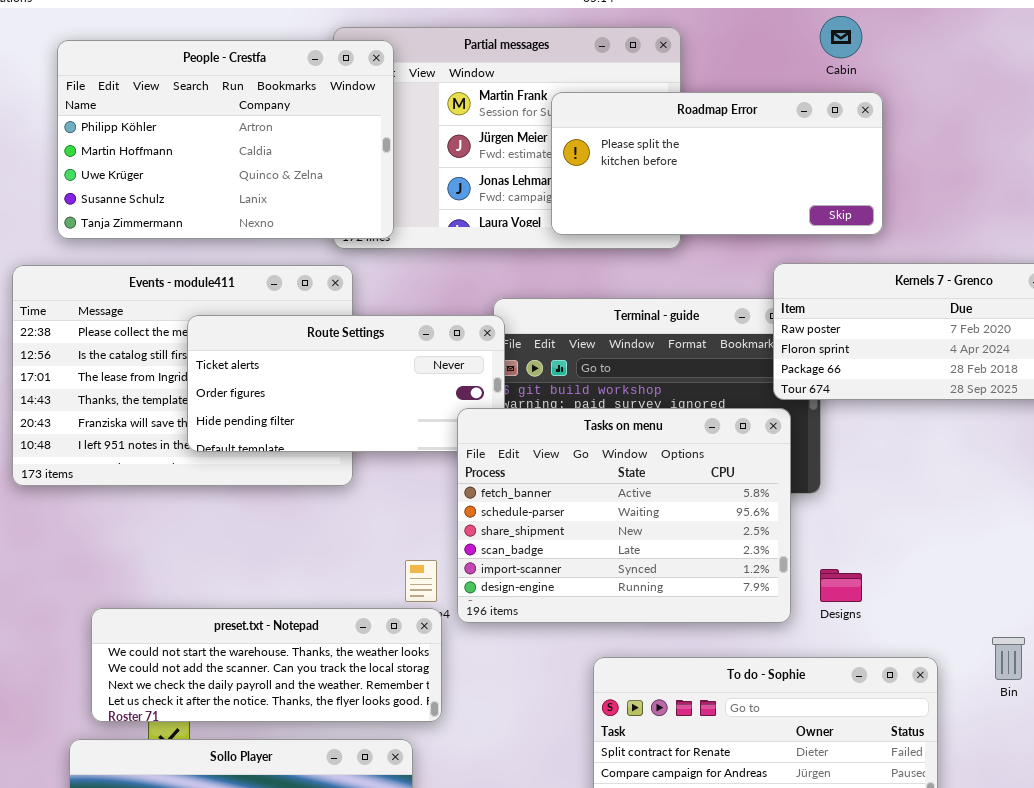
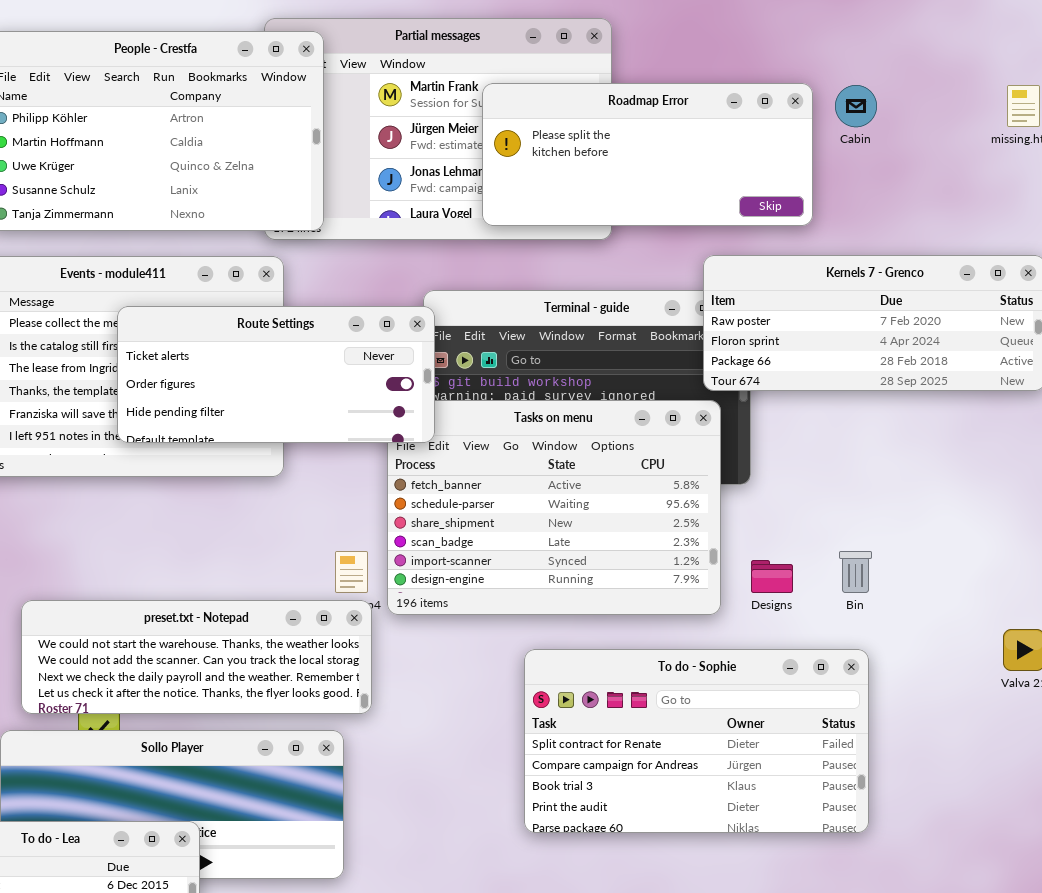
Cabin: [820,16,862,58] -> [835,85,877,127], moved
Route Settings: [187,315,505,452] -> [117,306,435,443], raised
Bin: [992,637,1025,680] -> [839,551,872,593], moved

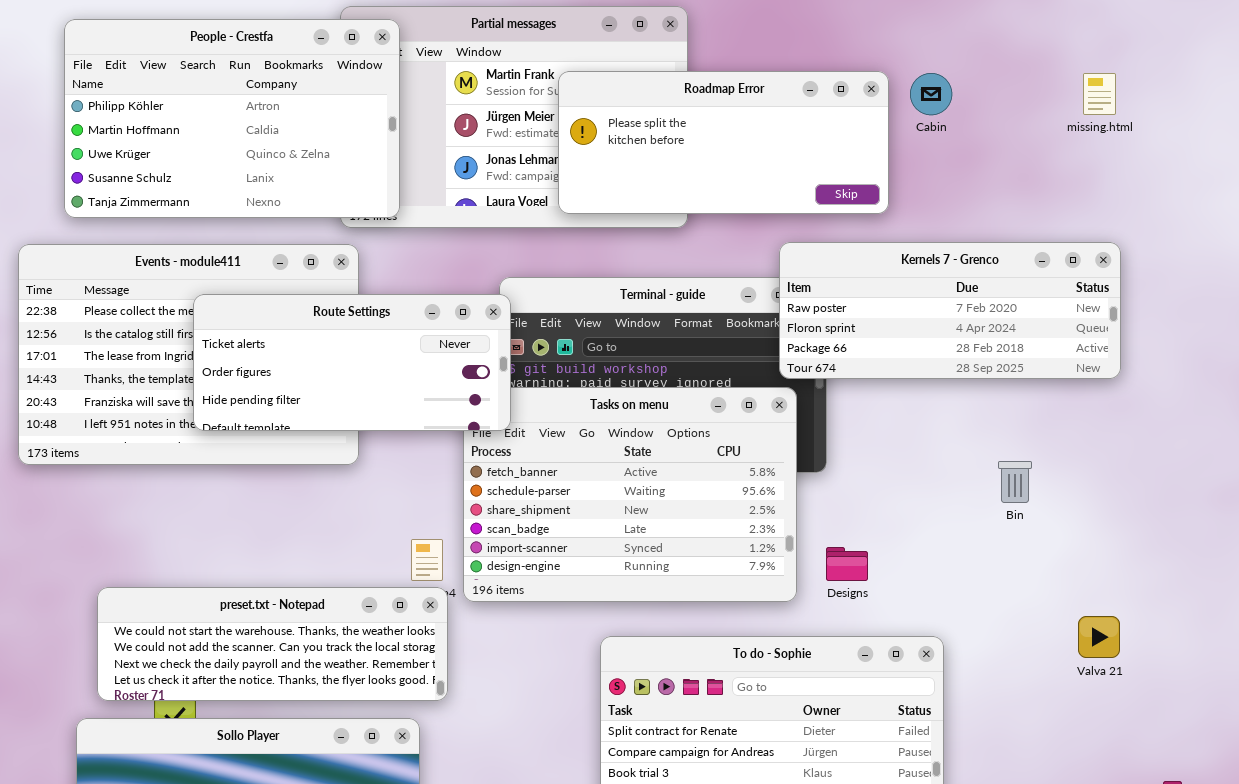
Bin: [839,551,872,593] -> [998,461,1032,503], moved

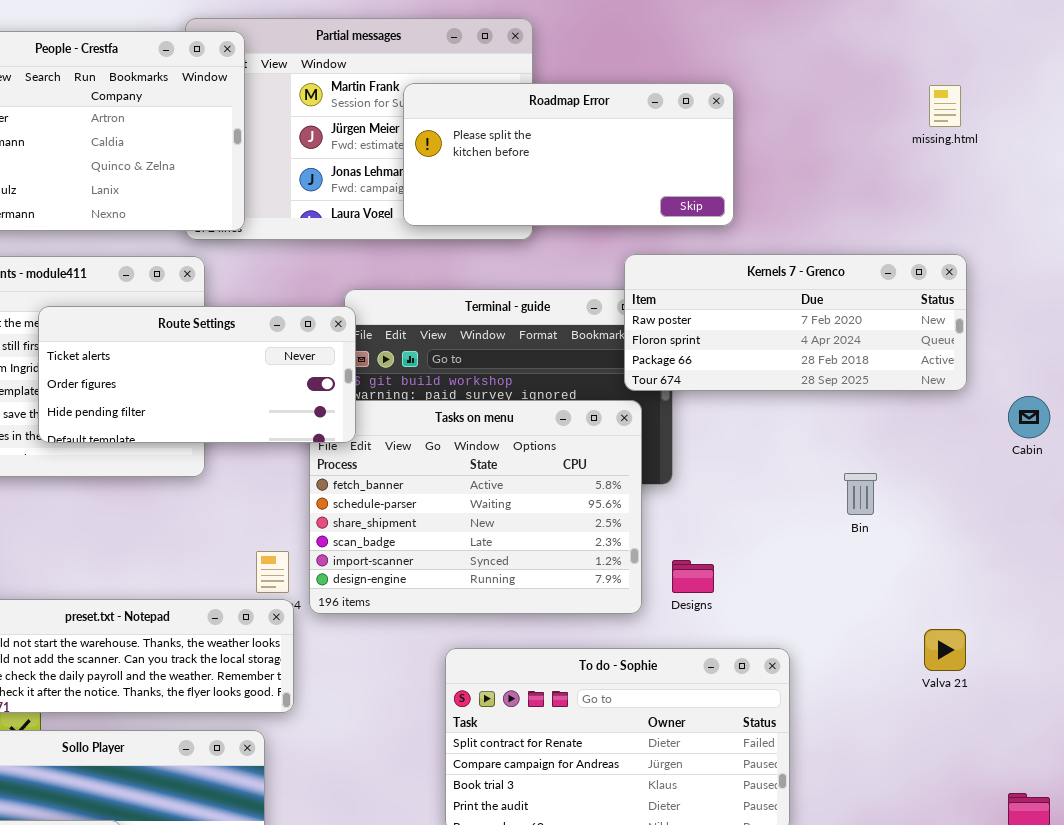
Cabin: [910,73,952,115] -> [1008,396,1050,438], moved

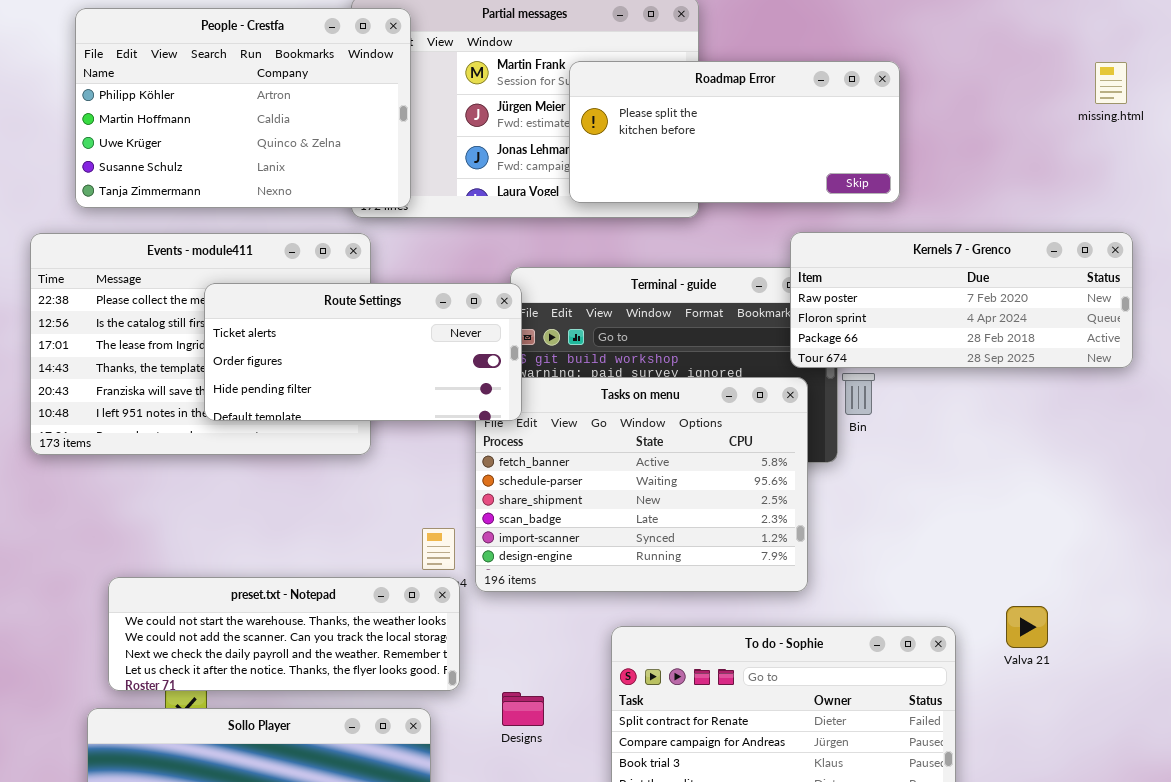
Bin: [844,473,877,515] -> [842,373,875,415], moved
Designs: [672,560,714,593] -> [502,692,544,726], moved
Valva 21: [924,629,966,671] -> [1006,606,1048,648], moved

